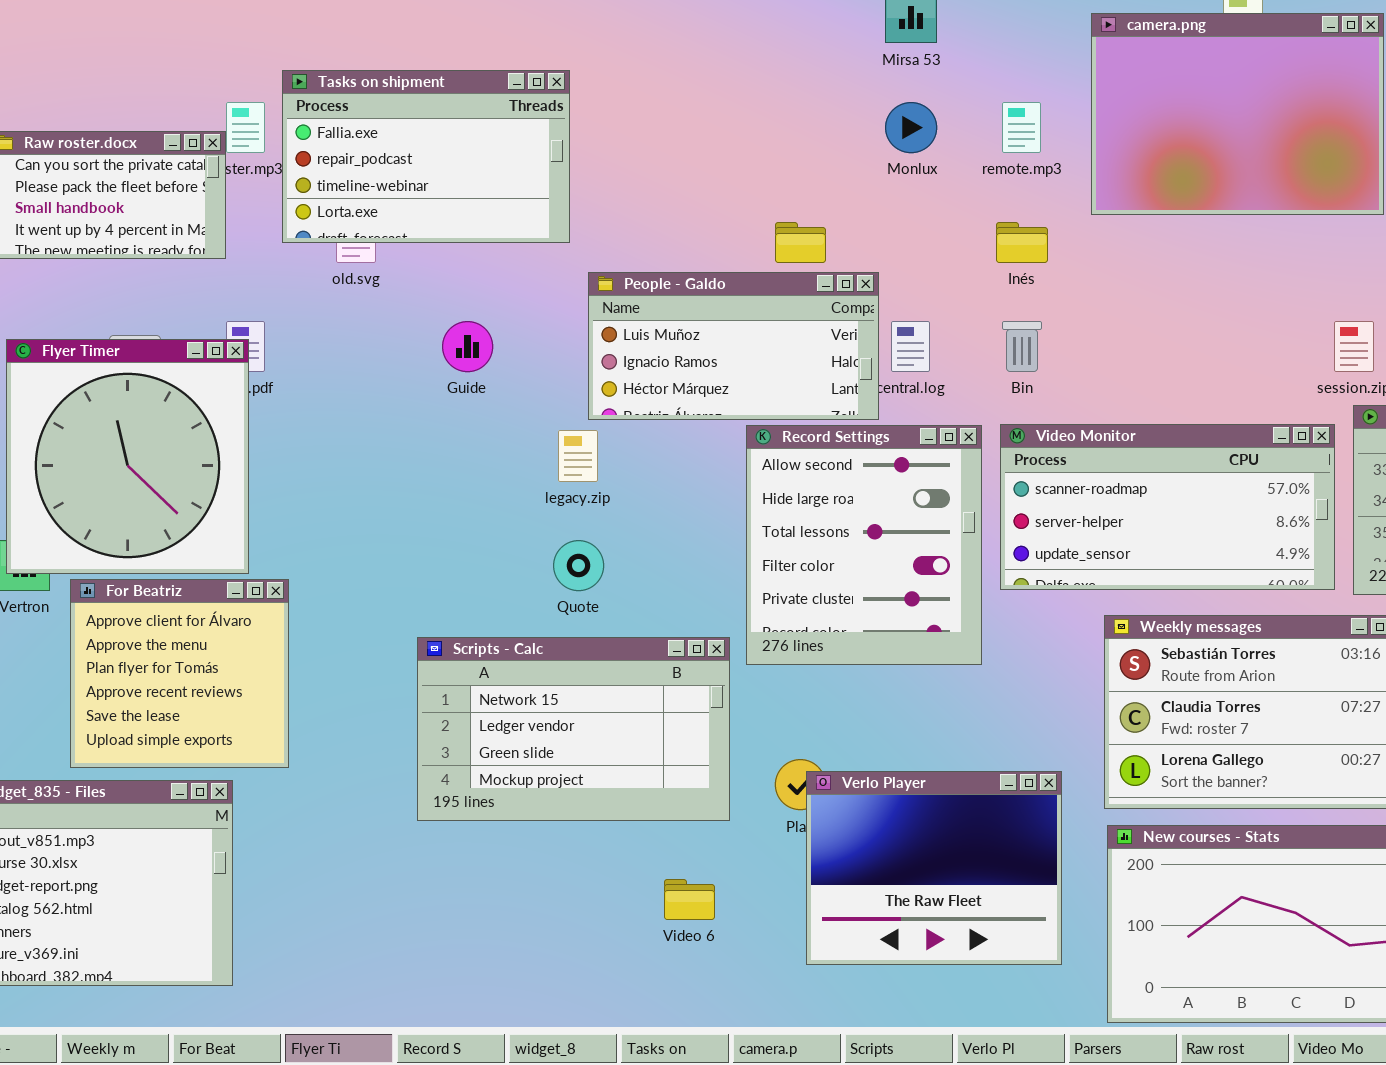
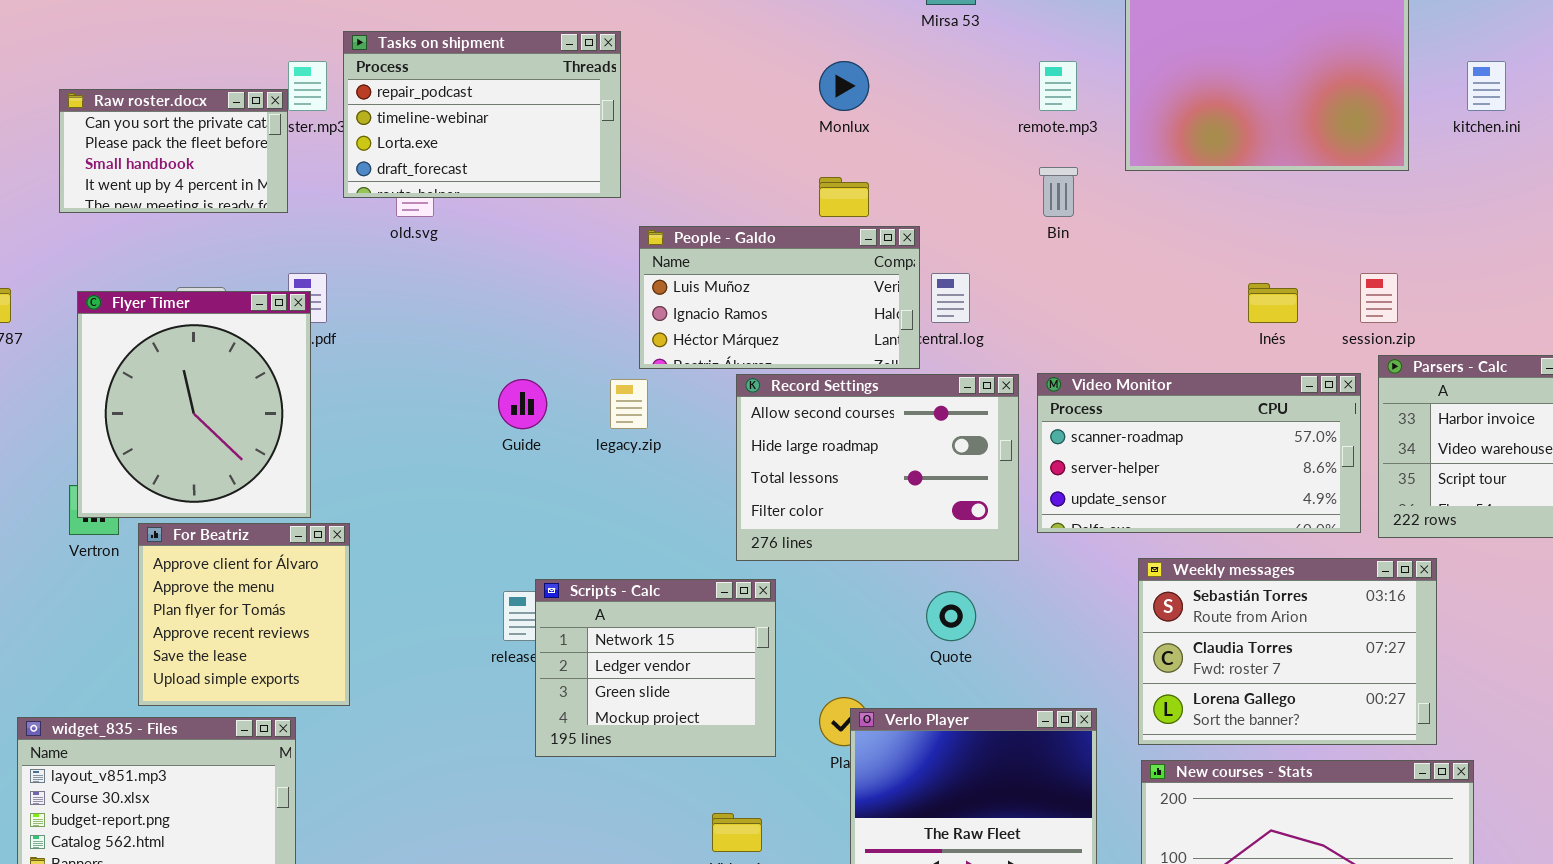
Tasks on shipment: [282,70,570,243] -> [343,31,621,198], scrolled down 1 row
Monlux: [885,102,937,153] -> [819,61,869,111], moved
Inés: [996,222,1048,263] -> [1248,283,1298,323], moved
Guide: [442,321,493,372] -> [498,379,547,429], moved
Bin: [1002,321,1042,372] -> [1039,167,1078,217], moved
Record Settings: [746,425,982,665] -> [736,374,1019,561], resized
Quote: [553,540,604,591] -> [926,591,976,641], moved
Scripts - Calc: [417,637,730,821] -> [535,579,776,757], resized

